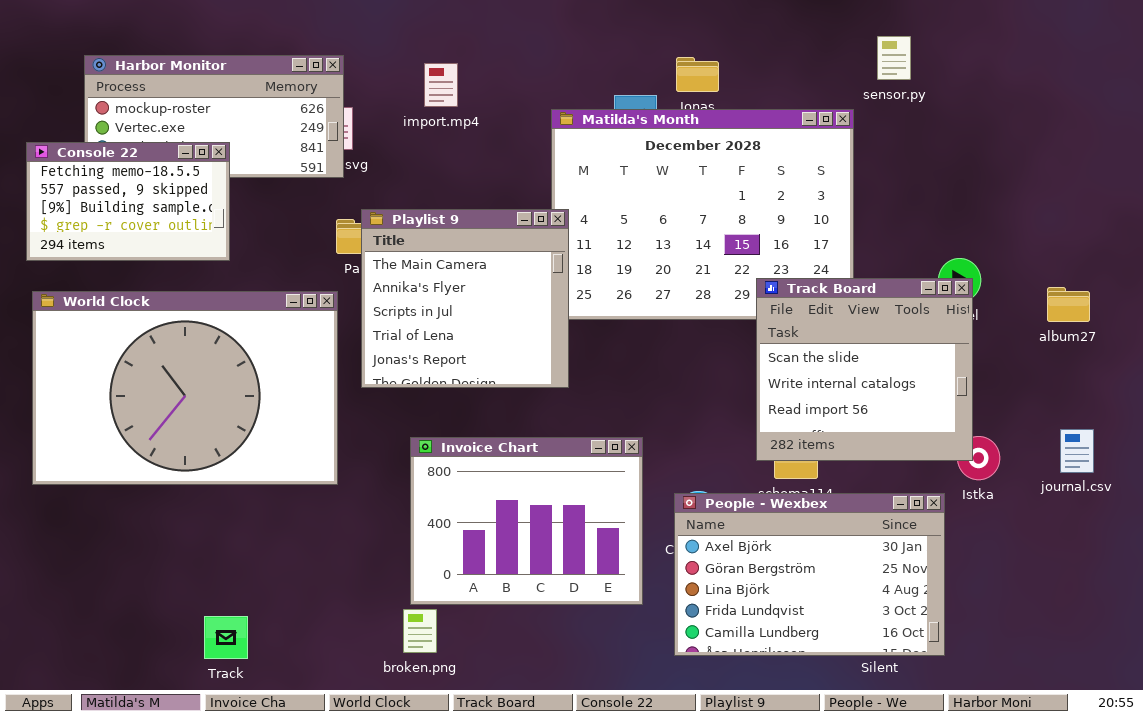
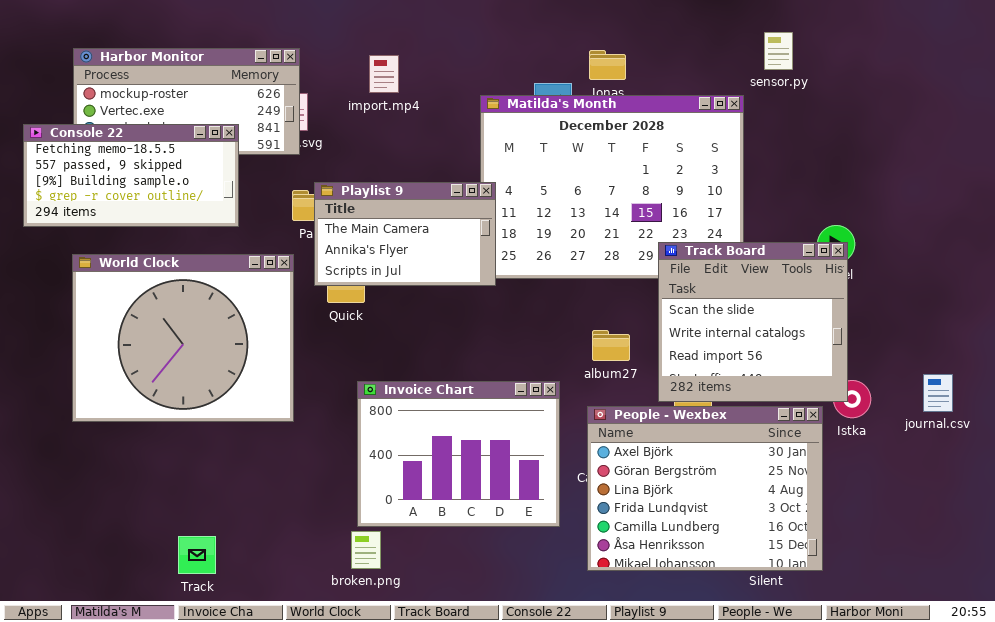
Console 22: [26,142,230,261] -> [23,124,239,227], resized
Playlist 9: [361,209,569,388] -> [314,182,496,286], resized
album27: [1047,287,1090,322] -> [592,330,630,361], moved
World Clock: [32,291,338,485] -> [72,254,294,422], resized
People - Wexbex: [674,493,945,656] -> [587,406,823,571], resized

